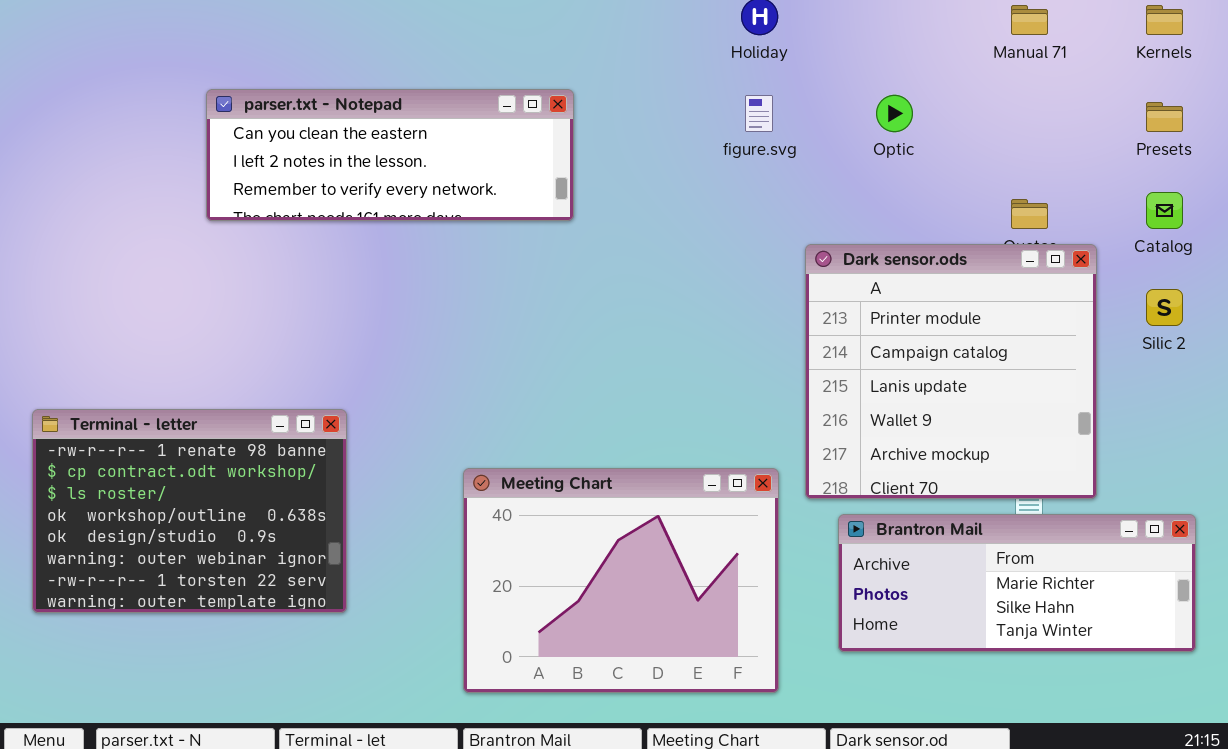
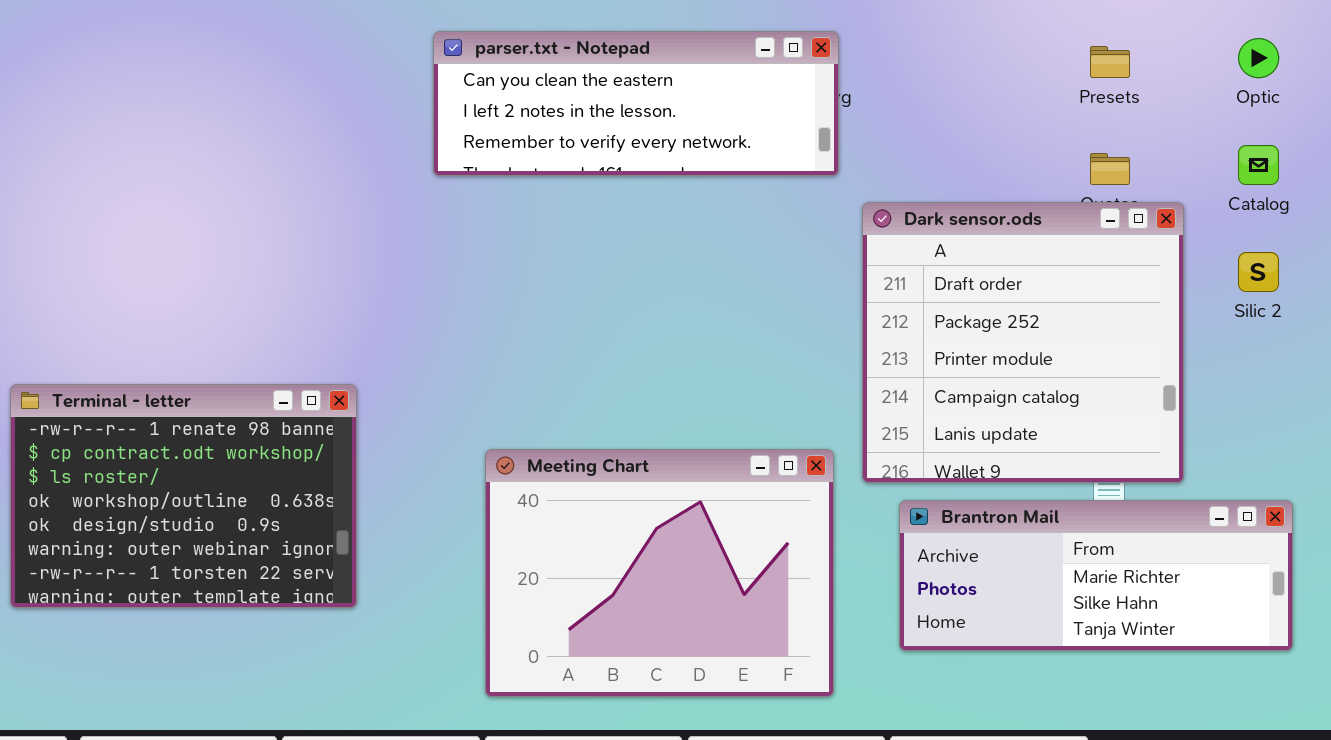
parser.txt - Notepad: [206,89,574,221] -> [433,31,839,176], moved
Optic: [876,95,913,132] -> [1238,38,1279,78], moved
Presets: [1146,102,1183,132] -> [1090,46,1130,78], moved
Dark sensor.ods: [805,244,1097,499] -> [862,202,1184,483], scrolled up 2 rows

